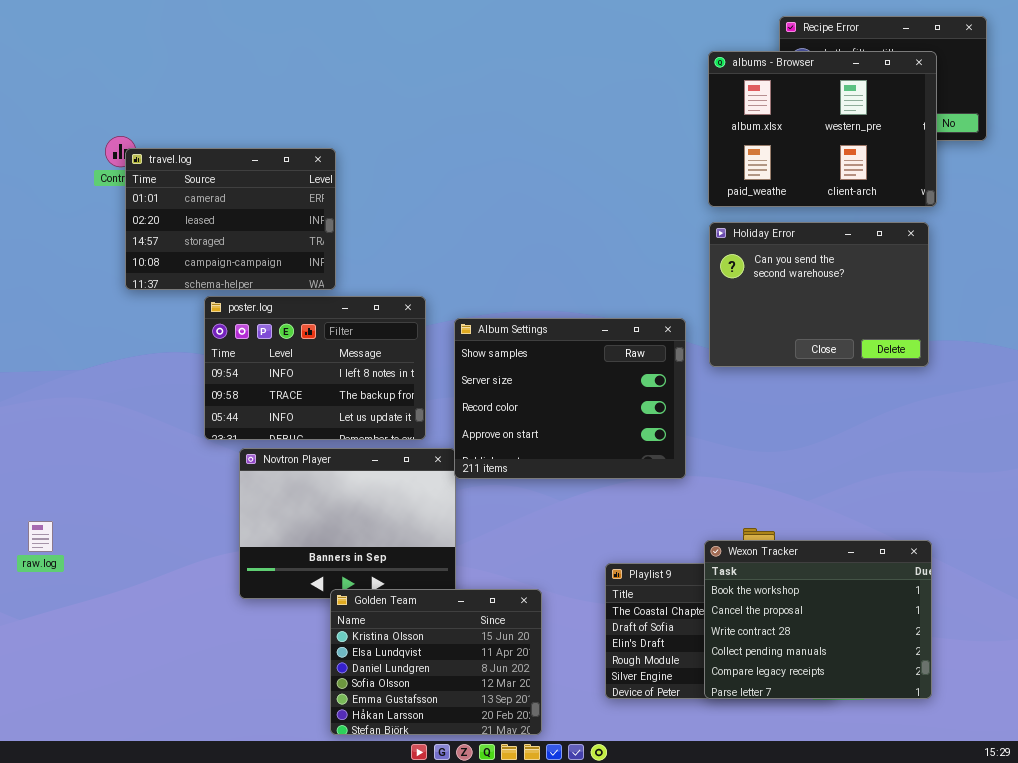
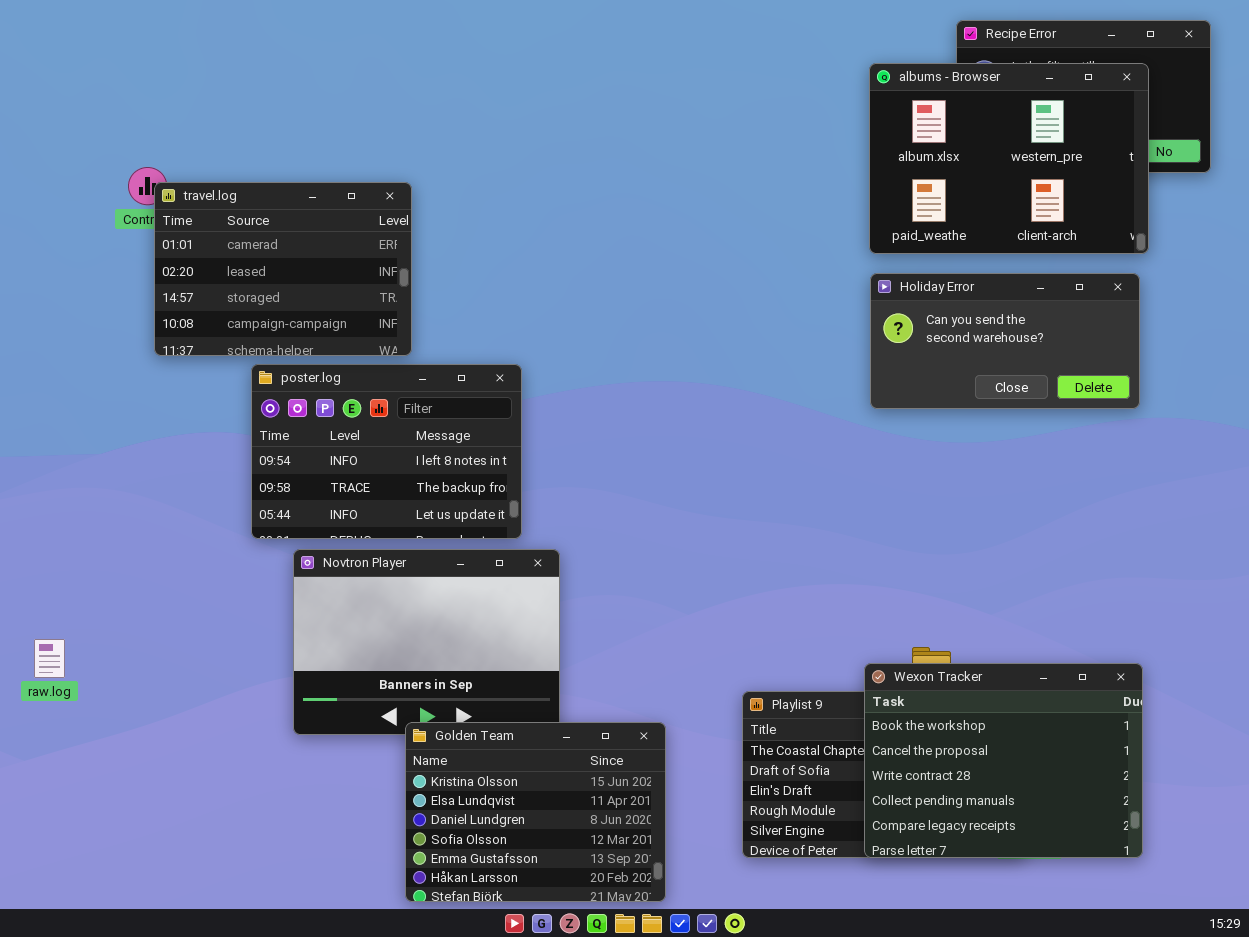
Holiday Error: [709,222,929,367] -> [870,273,1140,409], resized
Album Settings: [454,318,686,479] -> none, closed

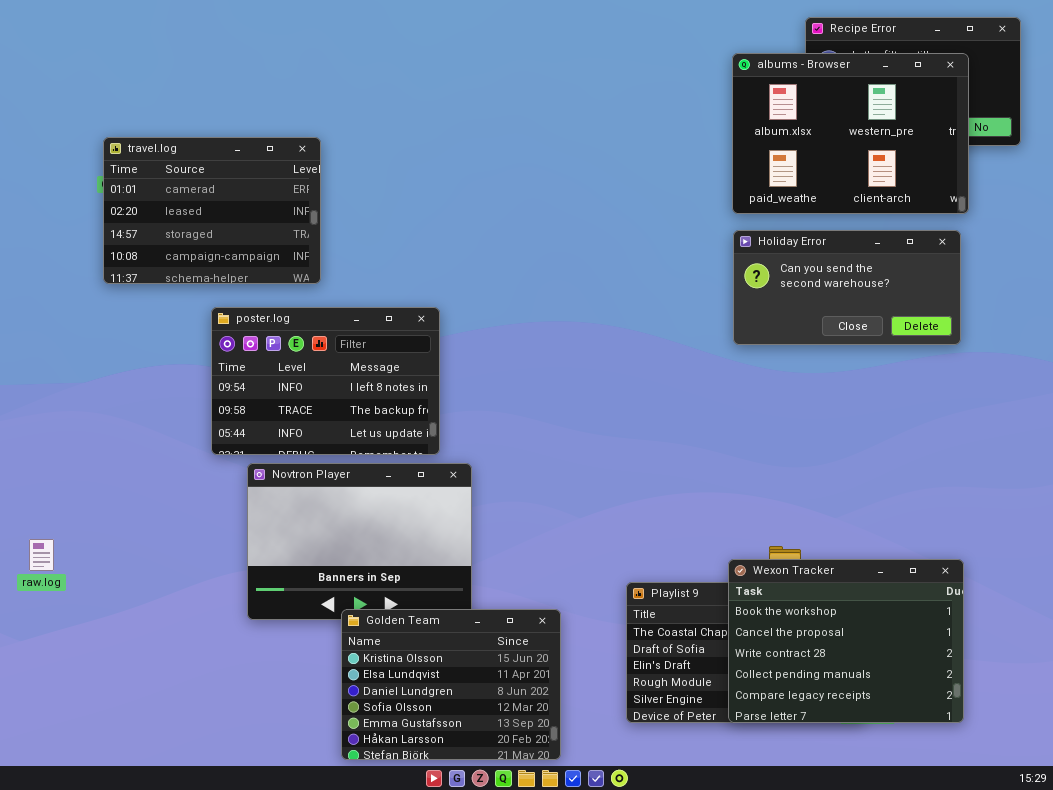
travel.log: [154,182,412,356] -> [103,137,321,284], moved

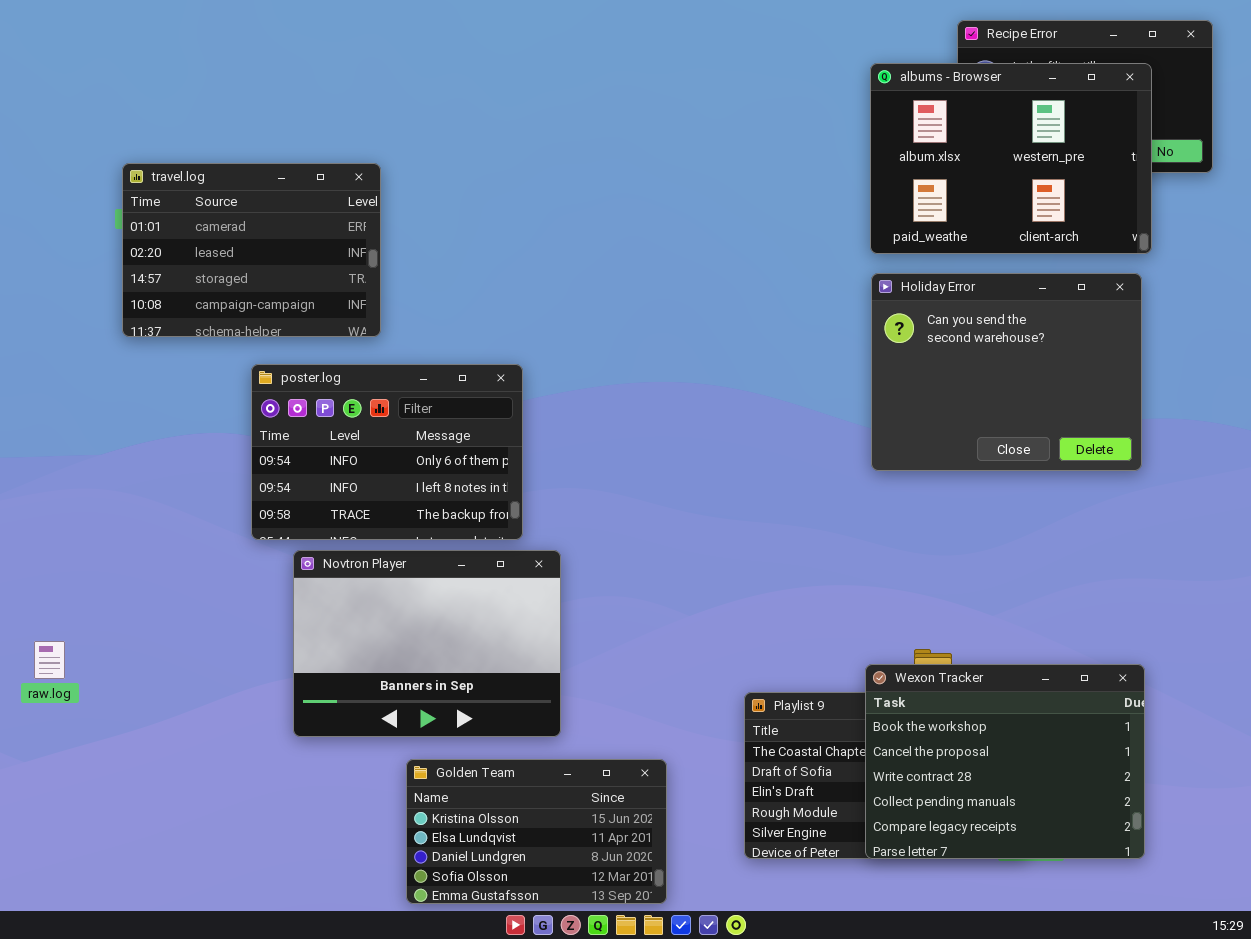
Holiday Error: [733,230,961,345] -> [871,273,1142,471], resized
poster.log: [211,307,440,455] -> [251,364,523,540], scrolled up 1 row
Golden Team: [341,609,561,760] -> [406,759,667,904], resized

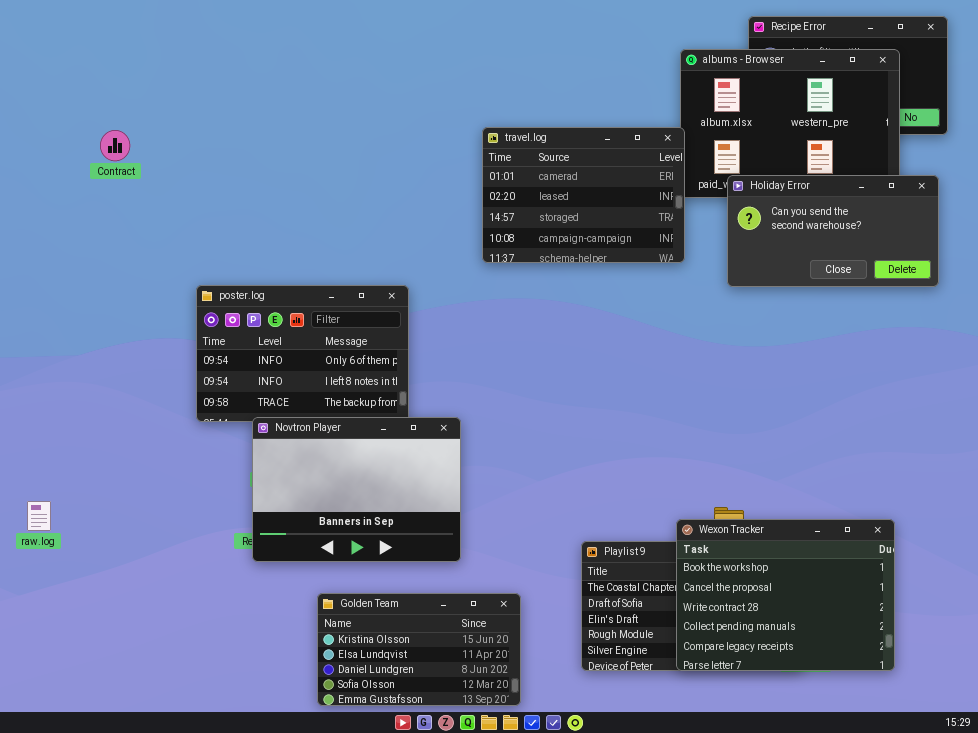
travel.log: [122,163,381,337] -> [482,127,685,263], moved
Holiday Error: [871,273,1142,471] -> [727,175,939,287], moved, resized
Novtron Player: [293,550,561,737] -> [252,417,461,562], moved

